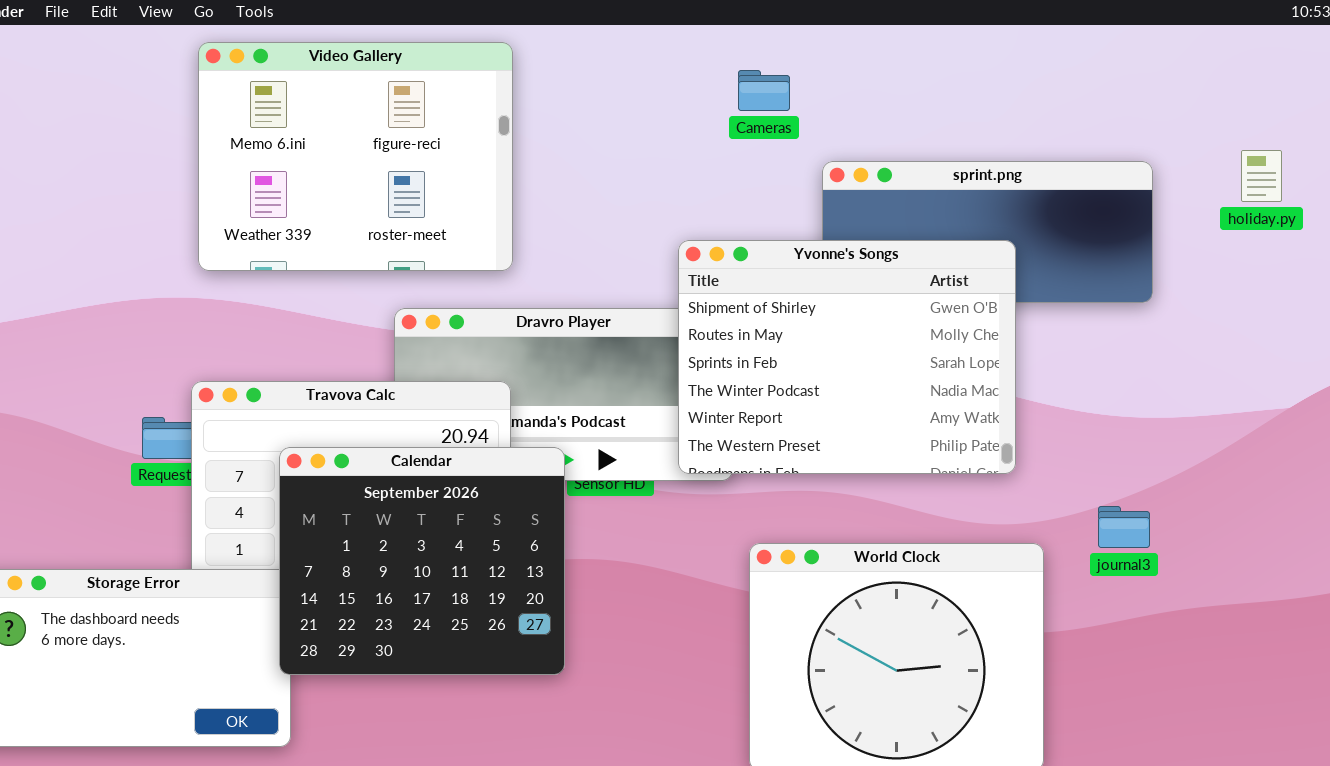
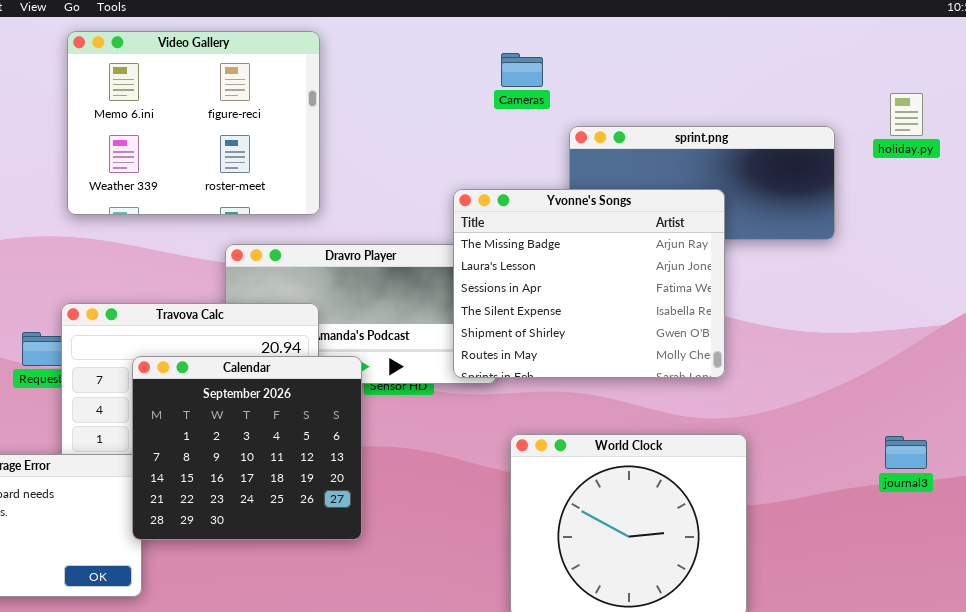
holiday.py: [1241,150,1282,202] -> [890,93,923,136], moved
Yvonne's Songs: [678,240,1016,474] -> [453,189,725,378], scrolled up 4 rows
journal3: [1098,506,1150,548] -> [885,436,927,469], moved

